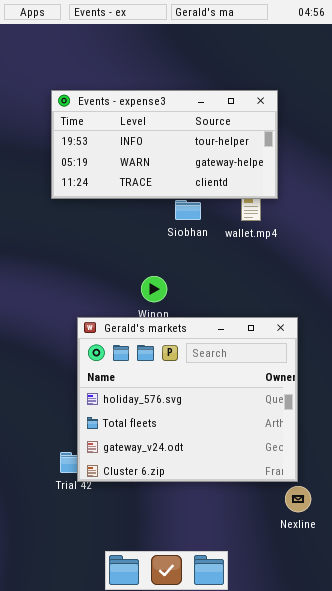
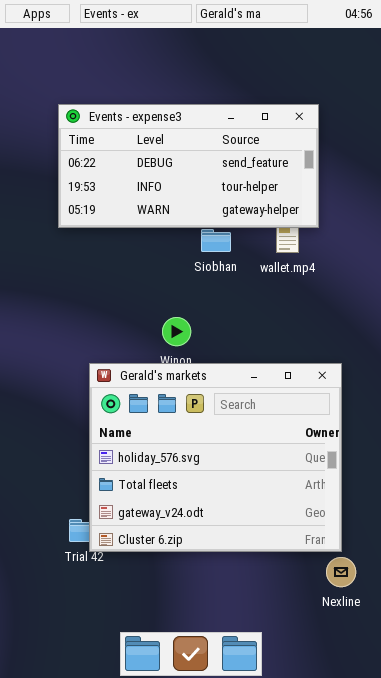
Events - expense3: [51,90,278,199] -> [58,104,319,228], scrolled up 1 row

